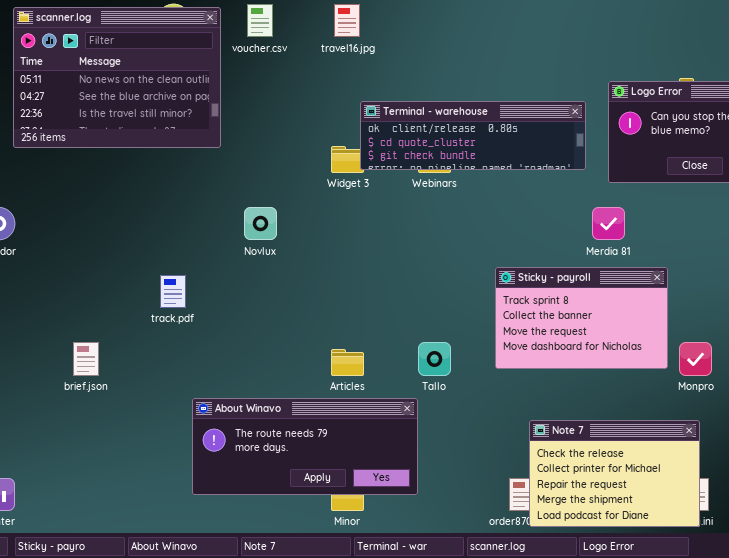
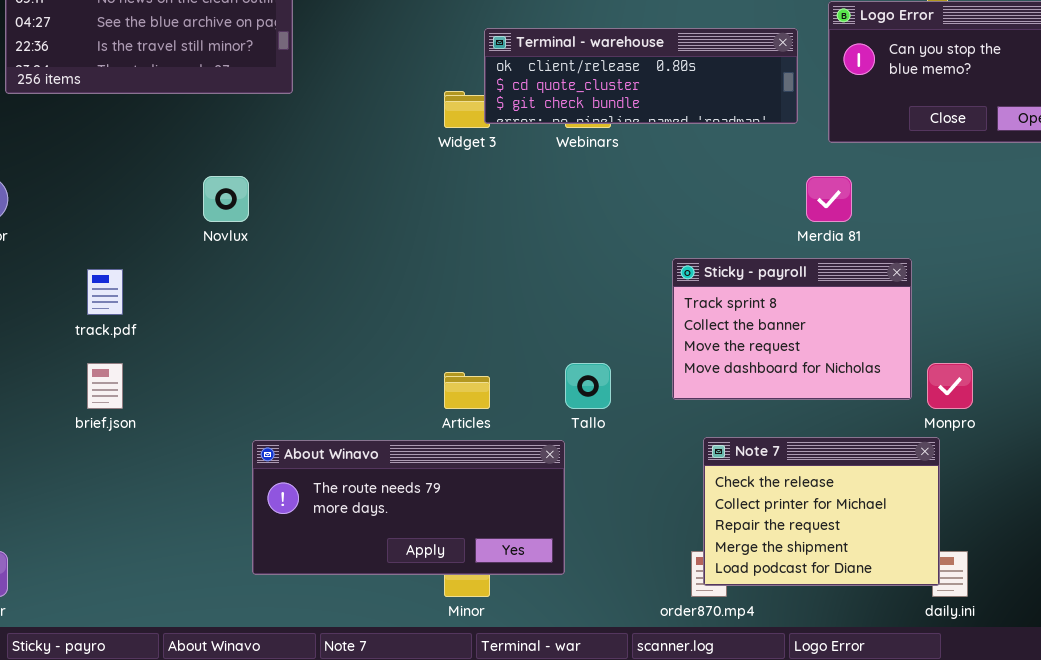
Novlux: [244,207,277,240] -> [203,176,249,222], moved
track.pdf: [160,275,186,308] -> [87,269,123,315], moved
Note 7: [529,420,700,527] -> [703,437,940,586], moved

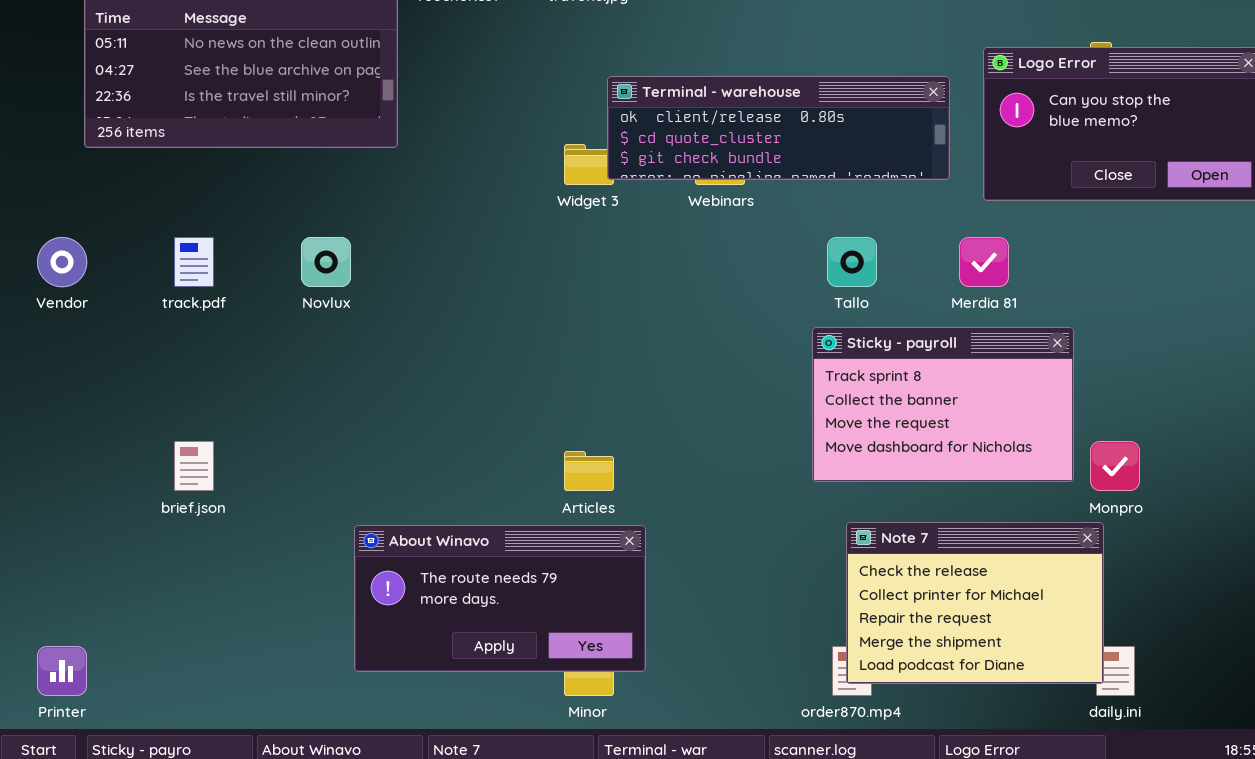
track.pdf: [87,269,123,315] -> [174,237,214,287], moved
Tallo: [565,363,611,409] -> [827,237,877,287], moved
About Winavo: [252,440,565,575] -> [354,525,646,672], resized

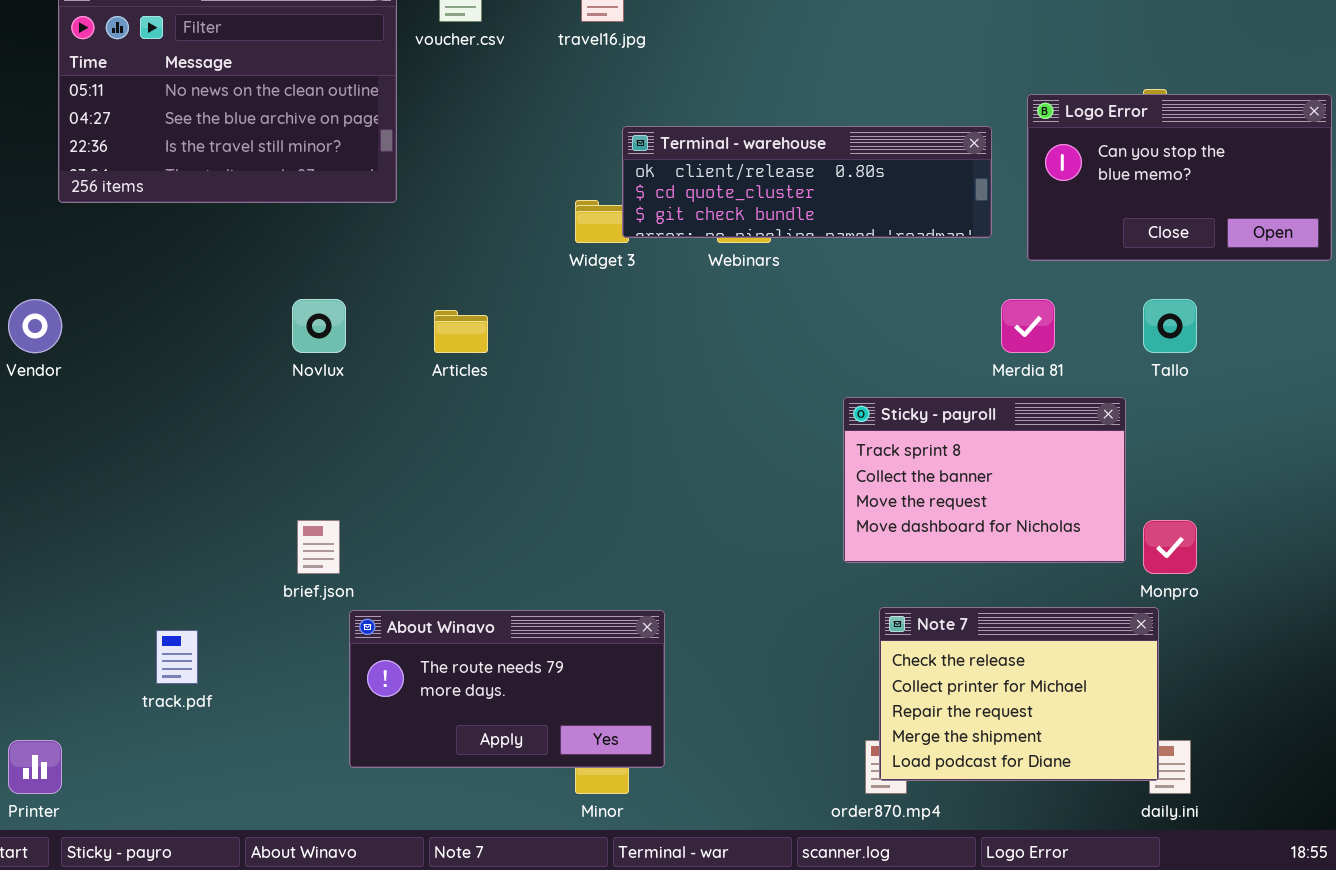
track.pdf: [174,237,214,287] -> [156,630,198,684], moved
Tallo: [827,237,877,287] -> [1143,299,1197,353], moved
brief.json: [174,441,214,491] -> [297,520,340,574], moved
Articles: [564,451,614,491] -> [434,310,488,353], moved

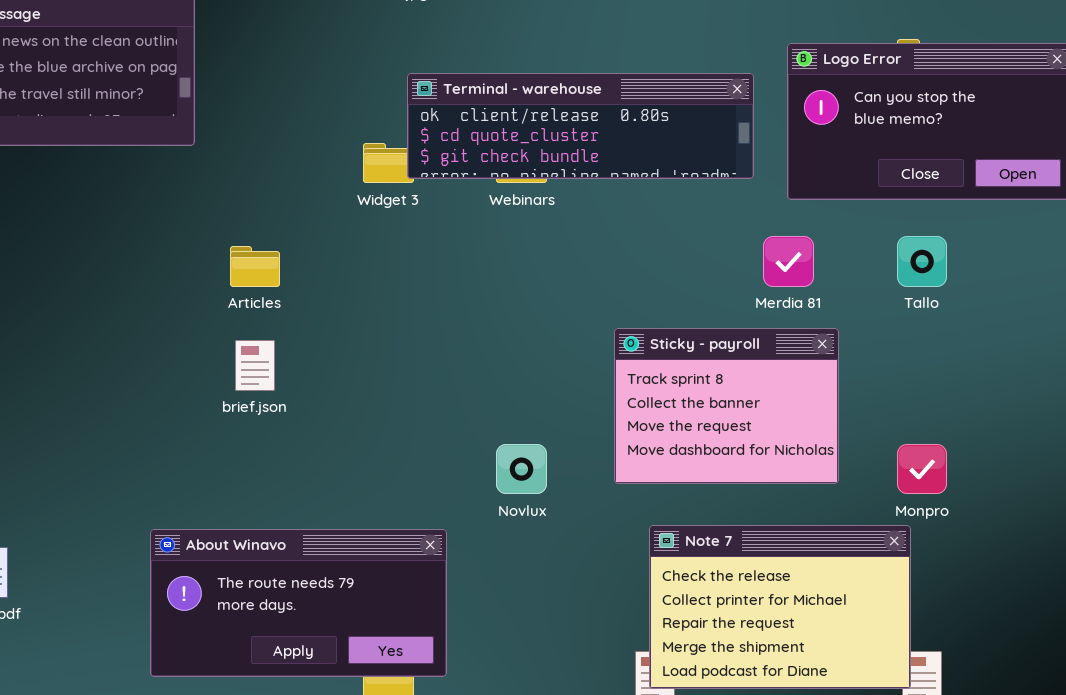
Novlux: [292,299,346,353] -> [496,444,547,494], moved
Sticky - payroll: [843,397,1126,563] -> [614,328,839,484], resized
brief.json: [297,520,340,574] -> [235,340,275,391], moved

